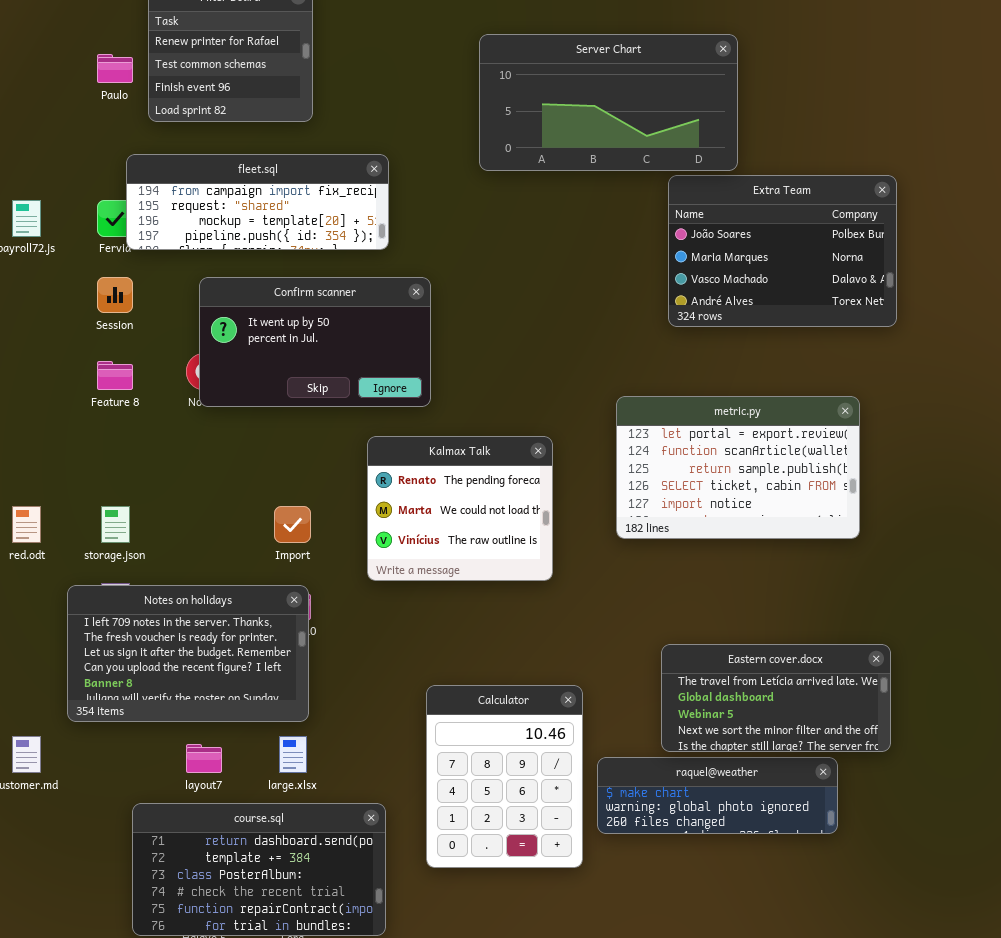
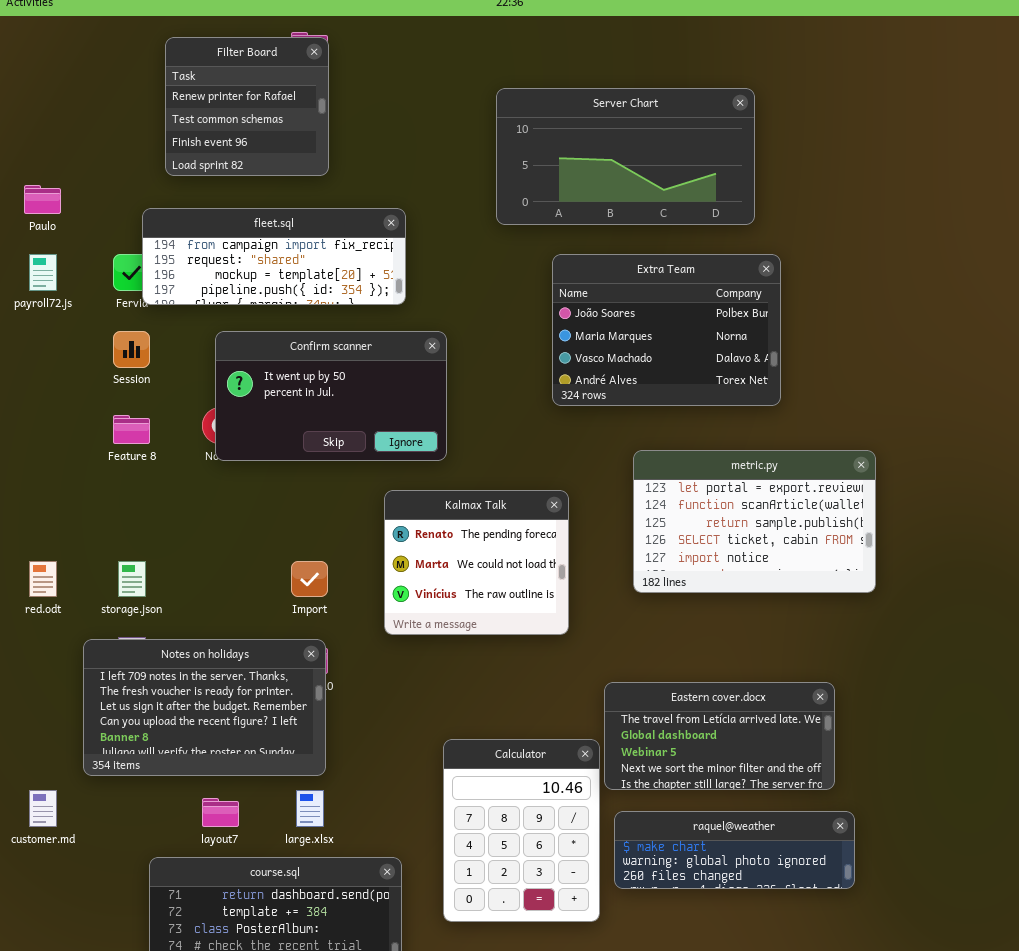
Paulo: [97,54,133,83] -> [24,185,61,214], moved
Extra Team: [668,175,897,327] -> [552,254,781,406], moved
Eastern cover.docx: [661,644,891,752] -> [604,682,835,790], moved

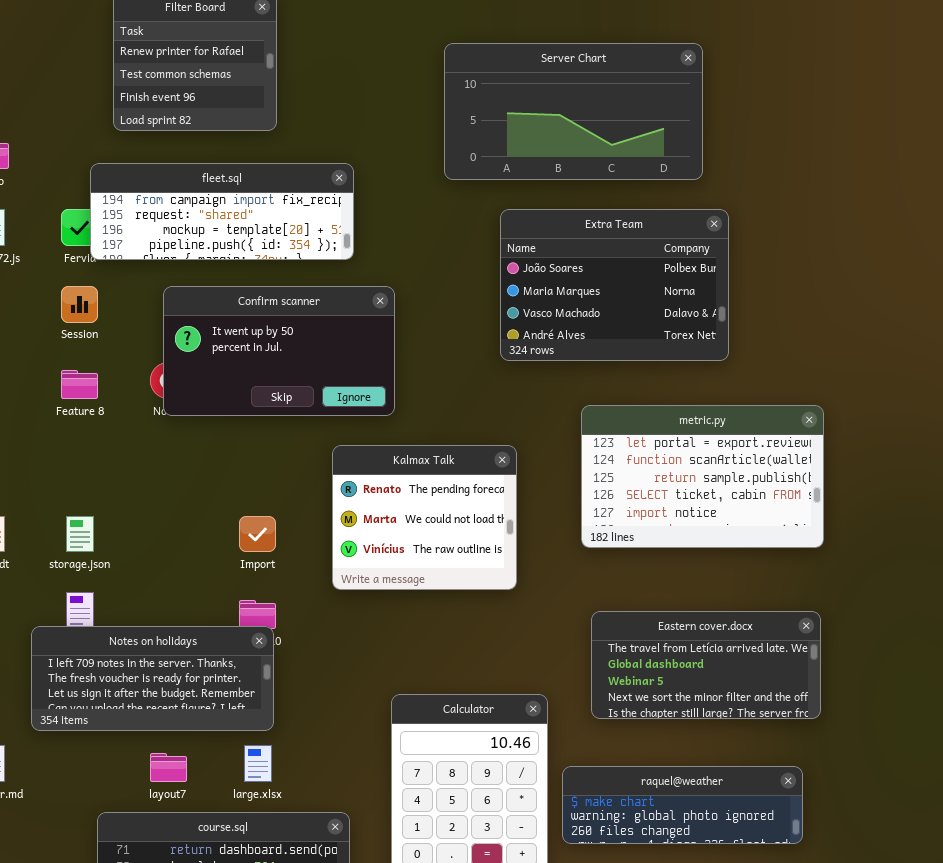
Notes on holidays: [83,639,326,776] -> [31,626,274,731], resized
Eastern cover.docx: [604,682,835,790] -> [591,611,821,719], moved

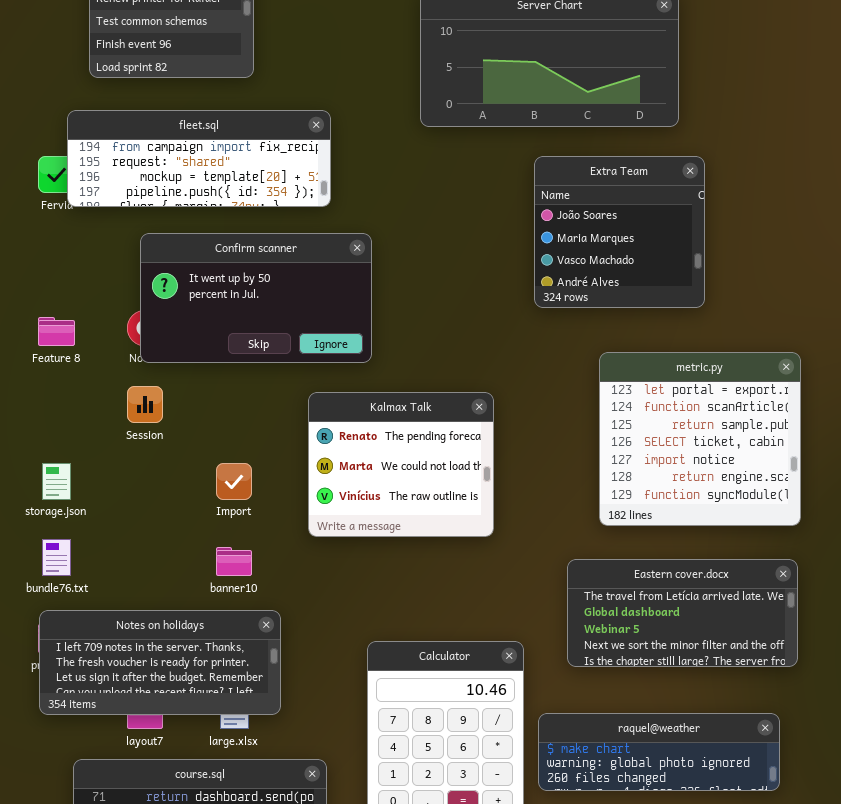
Extra Team: [500,209,729,361] -> [534,156,705,308], resized
Session: [61,286,98,323] -> [127,386,163,423], moved
metric.py: [581,405,824,548] -> [599,352,801,526], resized
Notes on holidays: [31,626,274,731] -> [39,610,281,715], moved

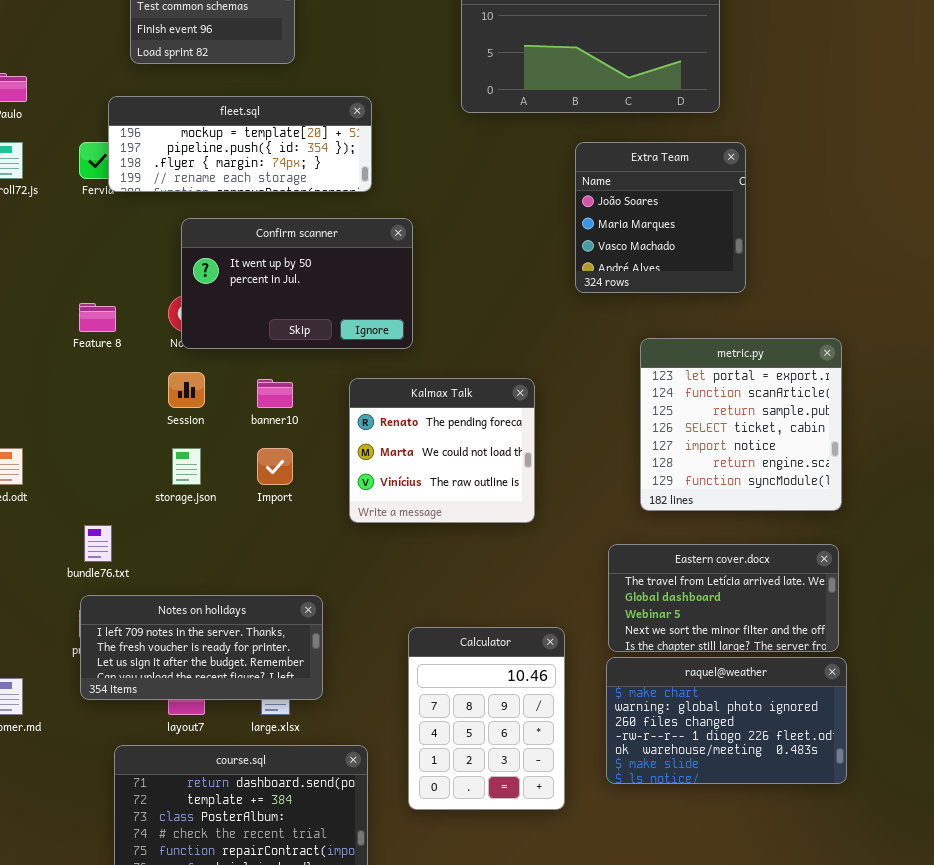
fleet.sql: [67,110,331,207] -> [108,96,372,192], scrolled down 2 rows
storage.json: [42,463,71,500] -> [172,448,201,485], moved
banner10: [216,547,252,576] -> [257,379,293,408], moved
raquel@weather: [538,713,780,791] -> [606,657,847,784], moved, resized

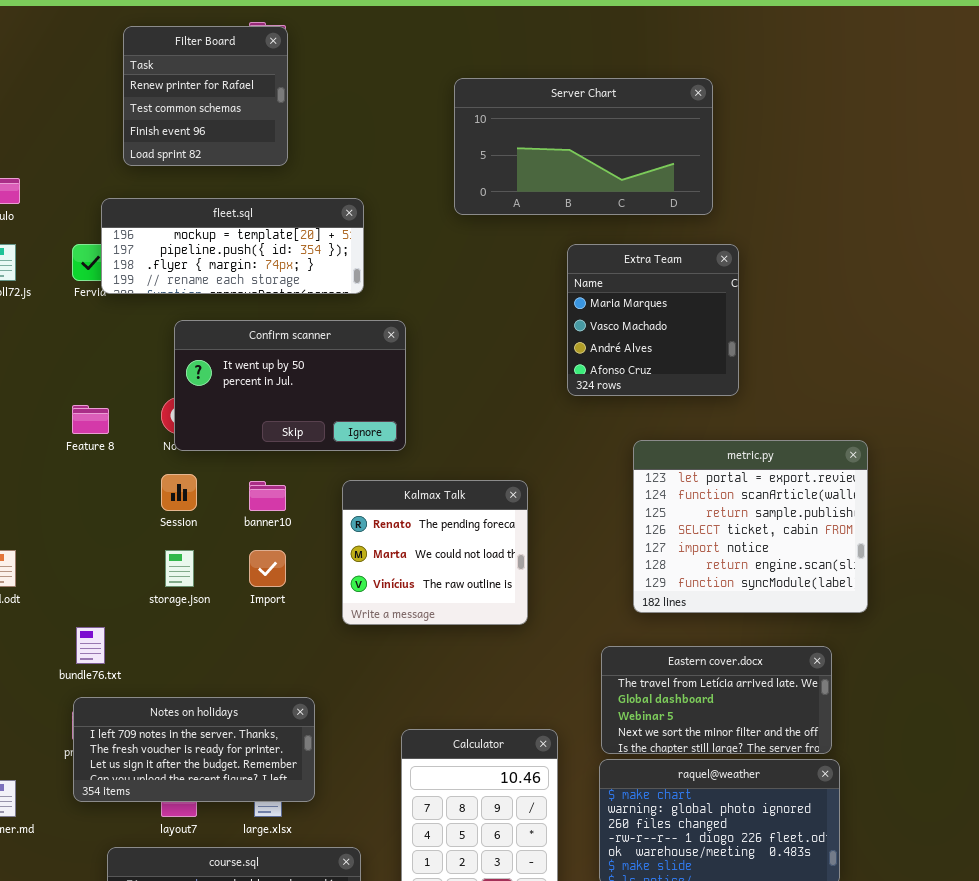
Extra Team: [575,142,746,293] -> [567,244,739,396], scrolled down 1 row
metric.py: [640,338,842,511] -> [633,440,868,613], resized

